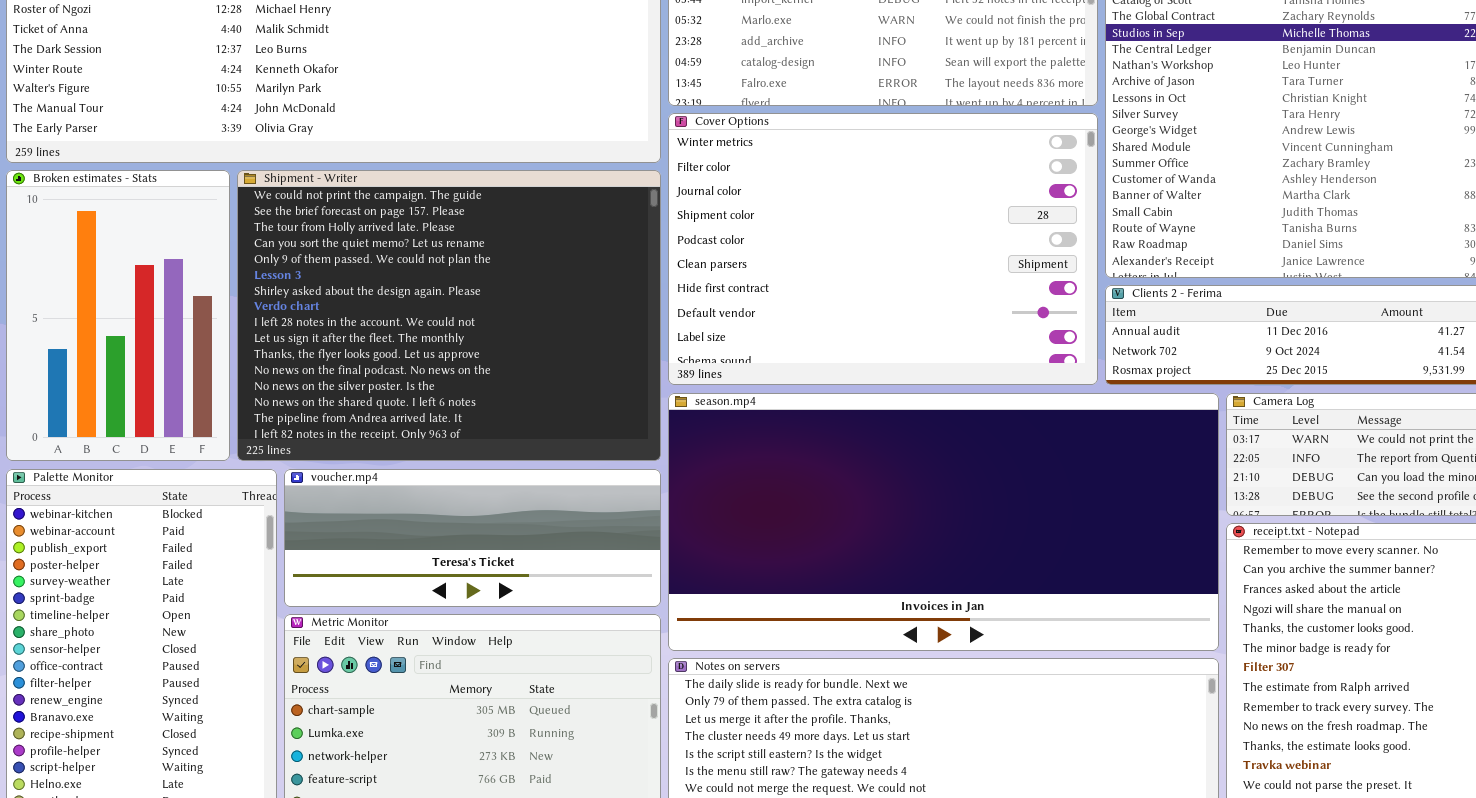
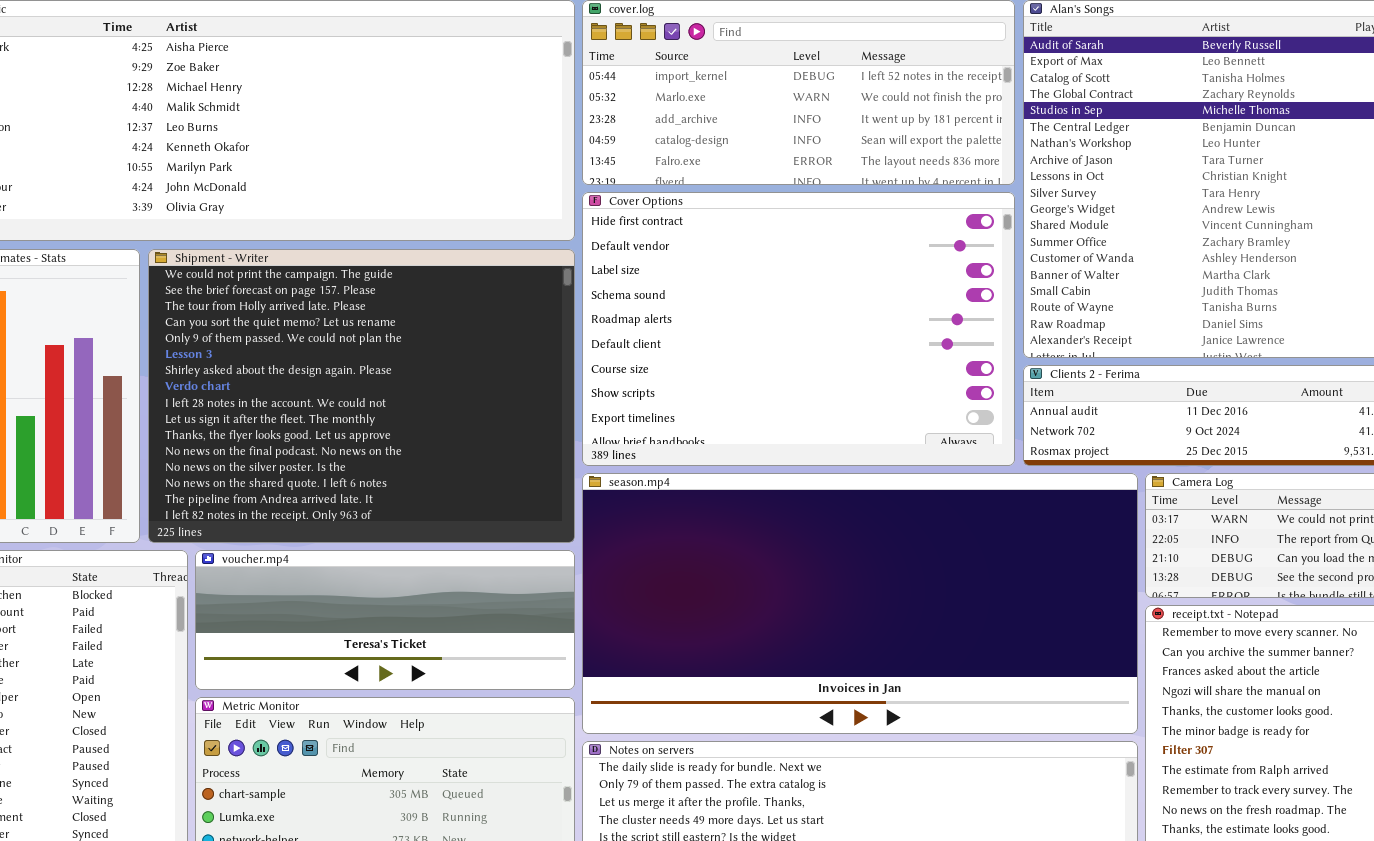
Cover Options: [668,113,1098,385] -> [582,192,1015,466], scrolled down 6 rows

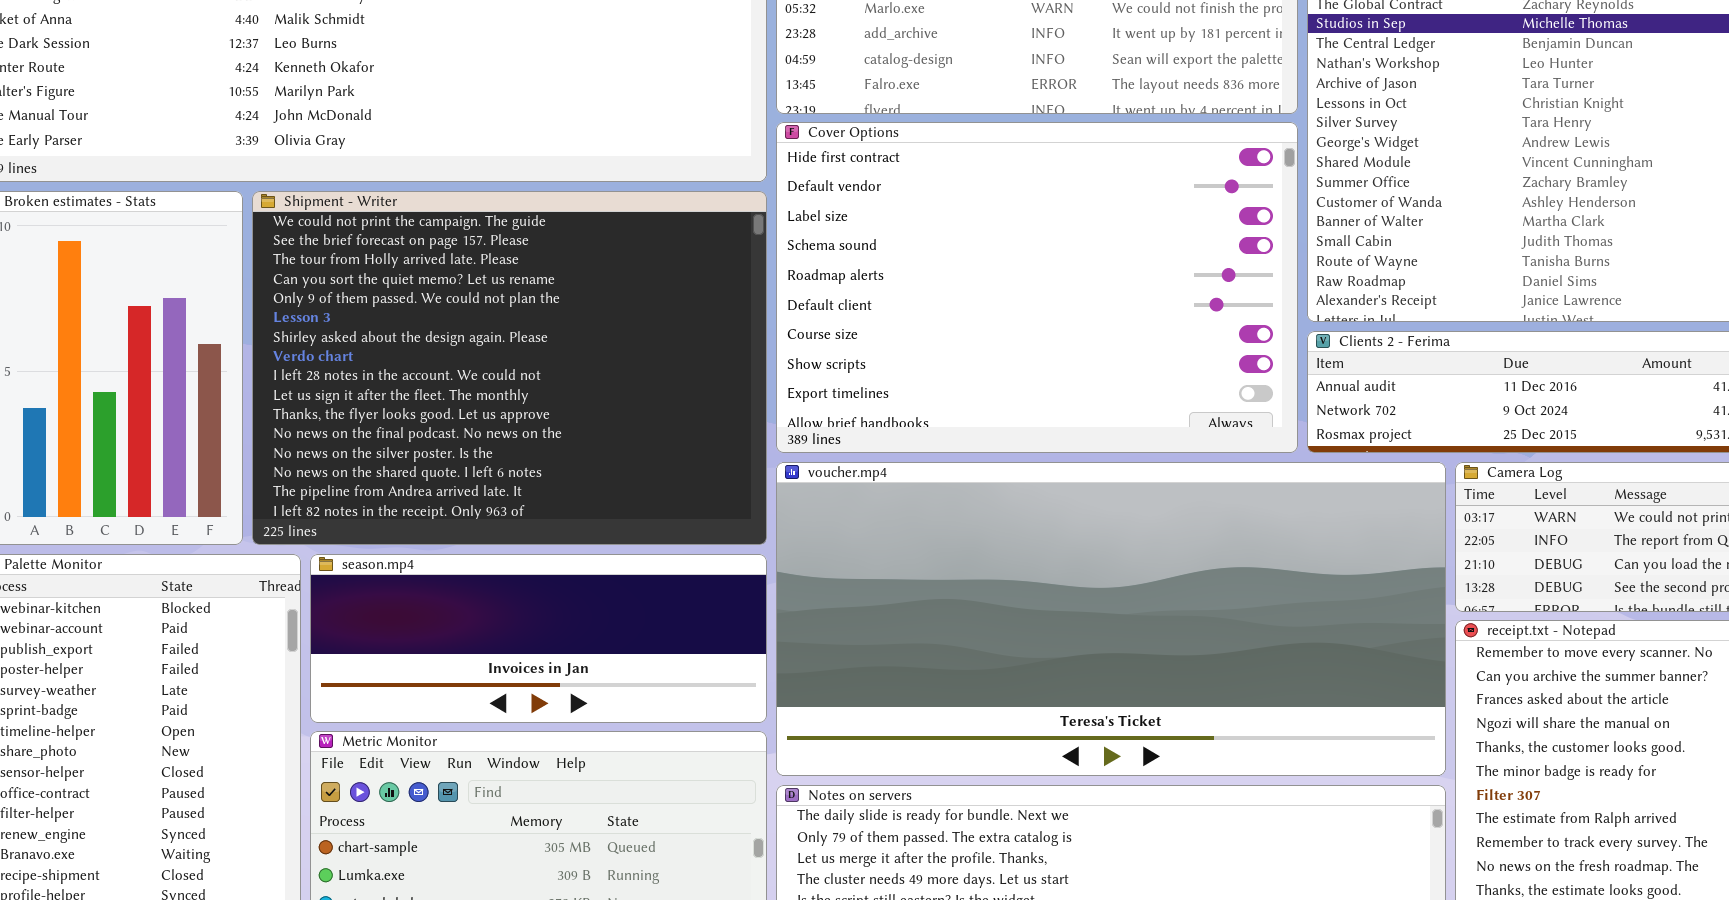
season.mp4: [582,473,1138,734] -> [310,554,767,723], moved, resized
voucher.mp4: [195,550,575,690] -> [776,462,1446,776], moved, resized

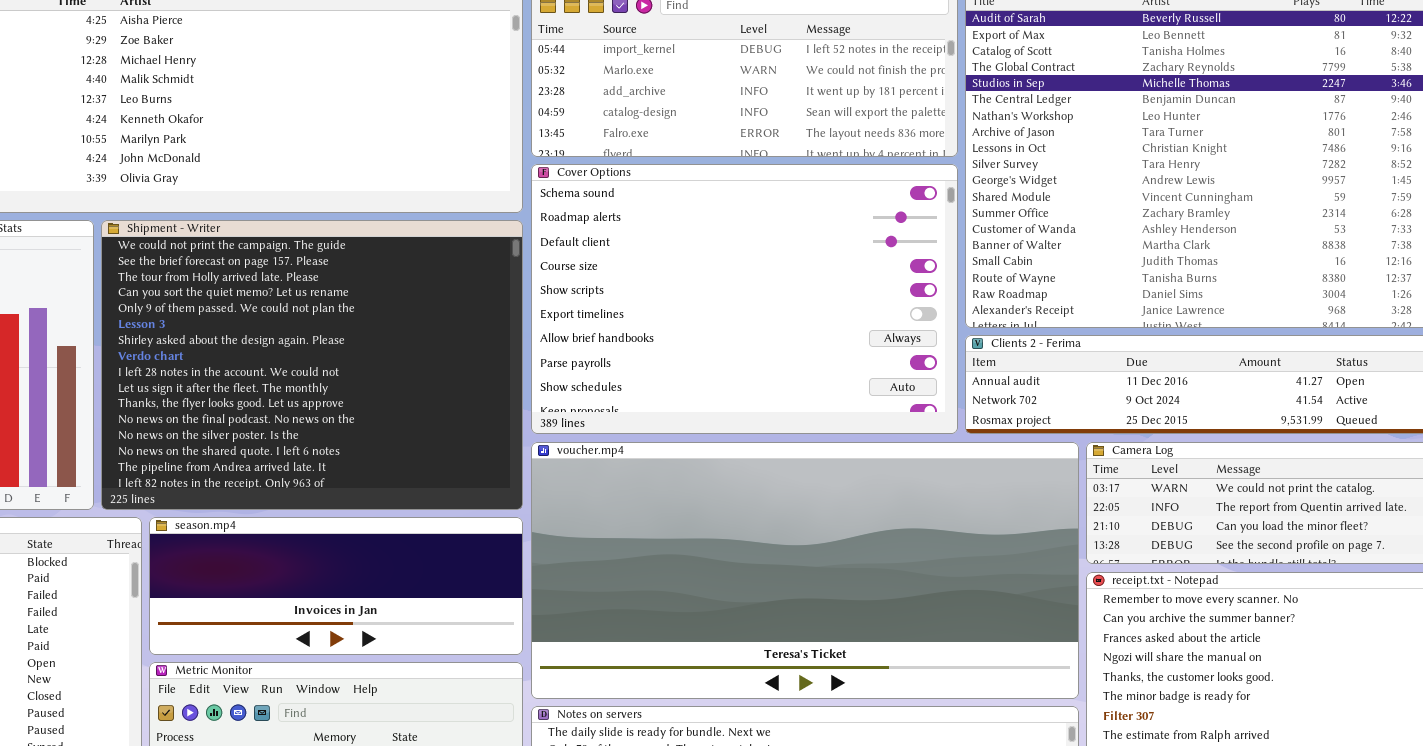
Cover Options: [776,122,1298,453] -> [531,164,958,434], scrolled down 3 rows

